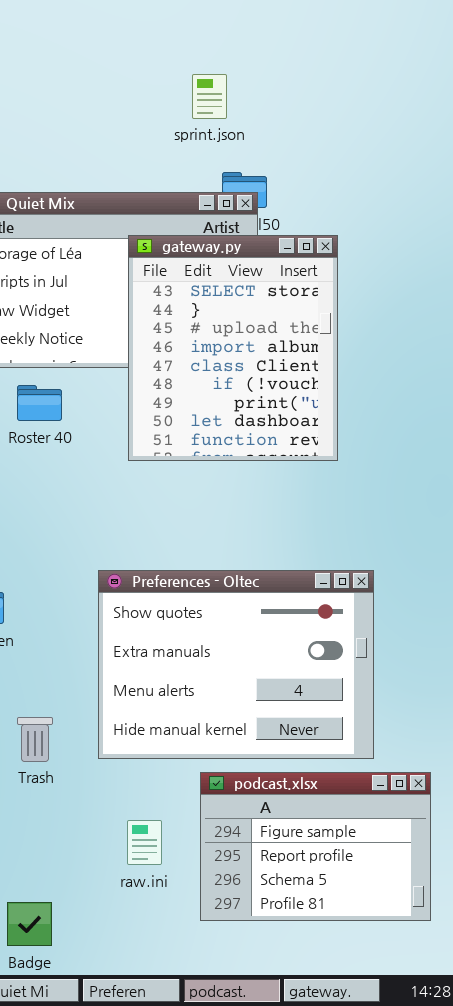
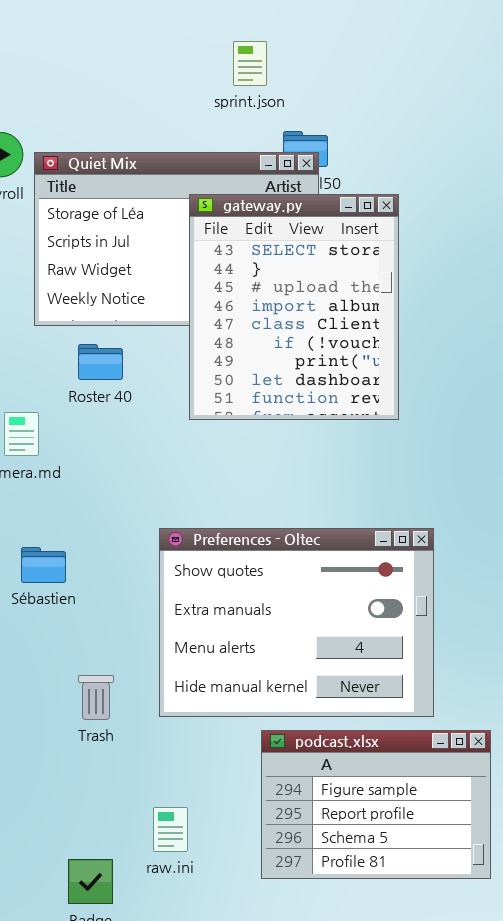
sprint.json: [192,74,227,119] -> [233,41,267,86], moved
raw.ini: [127,820,162,865] -> [153,807,188,852], moved

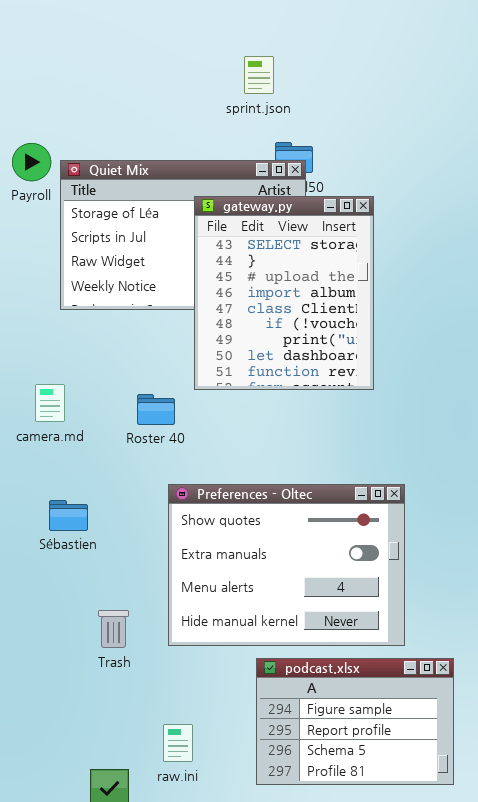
sprint.json: [233,41,267,86] -> [244,56,274,94], moved
Roster 40: [78,344,123,380] -> [137,394,175,425], moved

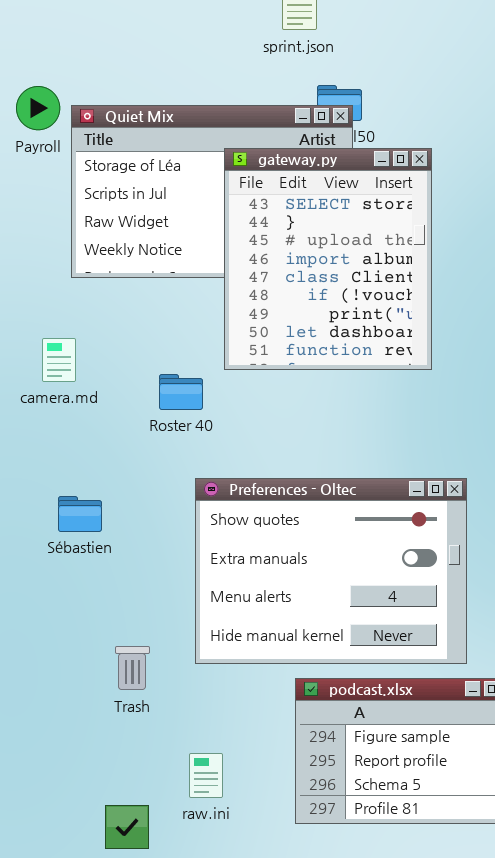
camera.md: [35,384,65,422] -> [42,338,76,382], moved
Trash: [98,610,129,648] -> [115,646,150,690], moved

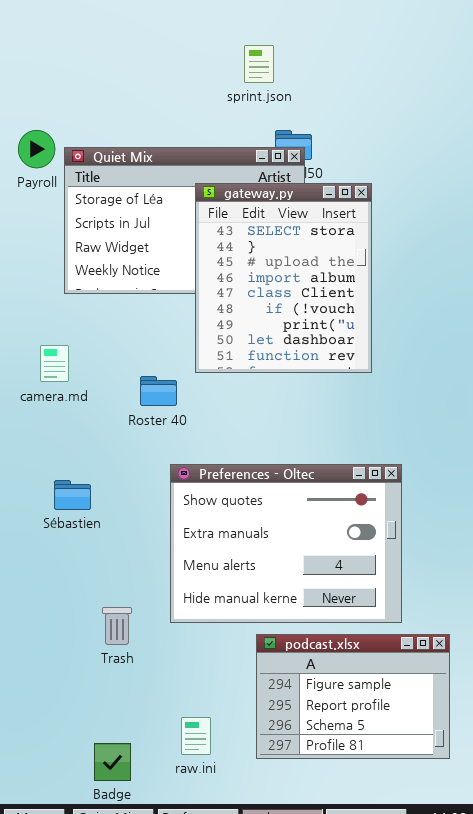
raw.ini: [189,753,223,798] -> [181,717,211,755], moved

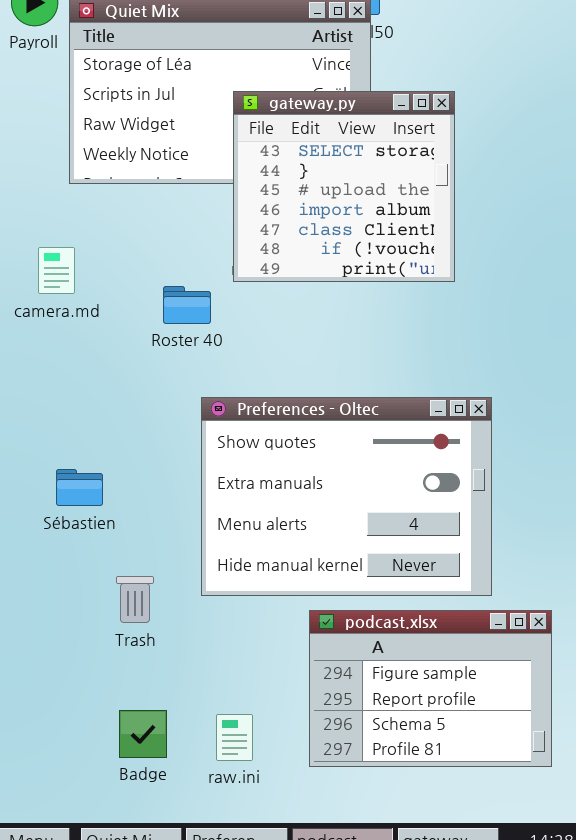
gateway.py: [195,183,372,373] -> [233,91,455,282], resized
Sébastien: [54,480,91,510] -> [56,469,103,506], moved
Badge: [94,743,131,781] -> [119,710,167,758], moved

